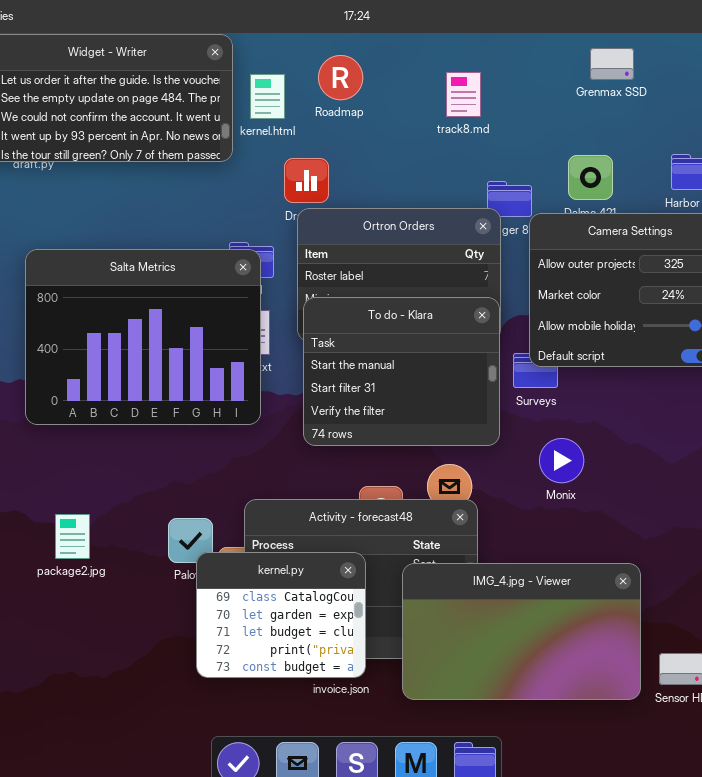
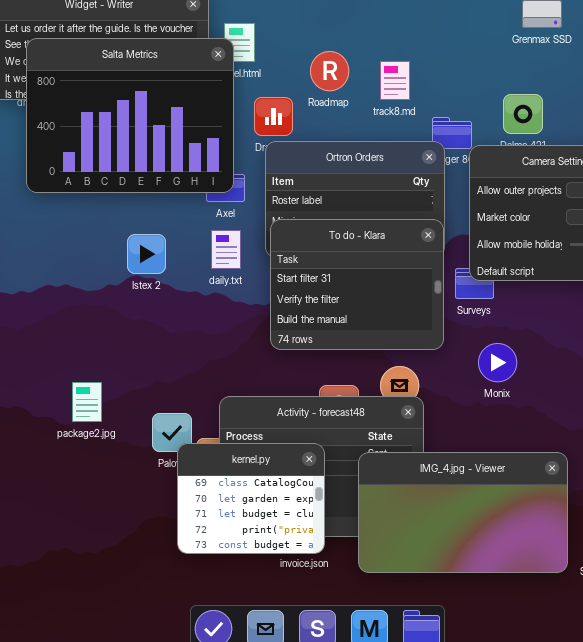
Roadmap: [318,55,363,100] -> [310,51,349,91], moved
track8.md: [446,72,481,117] -> [380,61,410,100], moved
Salta Metrics: [25,249,261,425] -> [26,38,234,193], moved
To do - Klara: [303,297,500,446] -> [270,219,444,350], scrolled down 1 row
package2.jpg: [55,514,90,559] -> [72,382,102,422], moved

